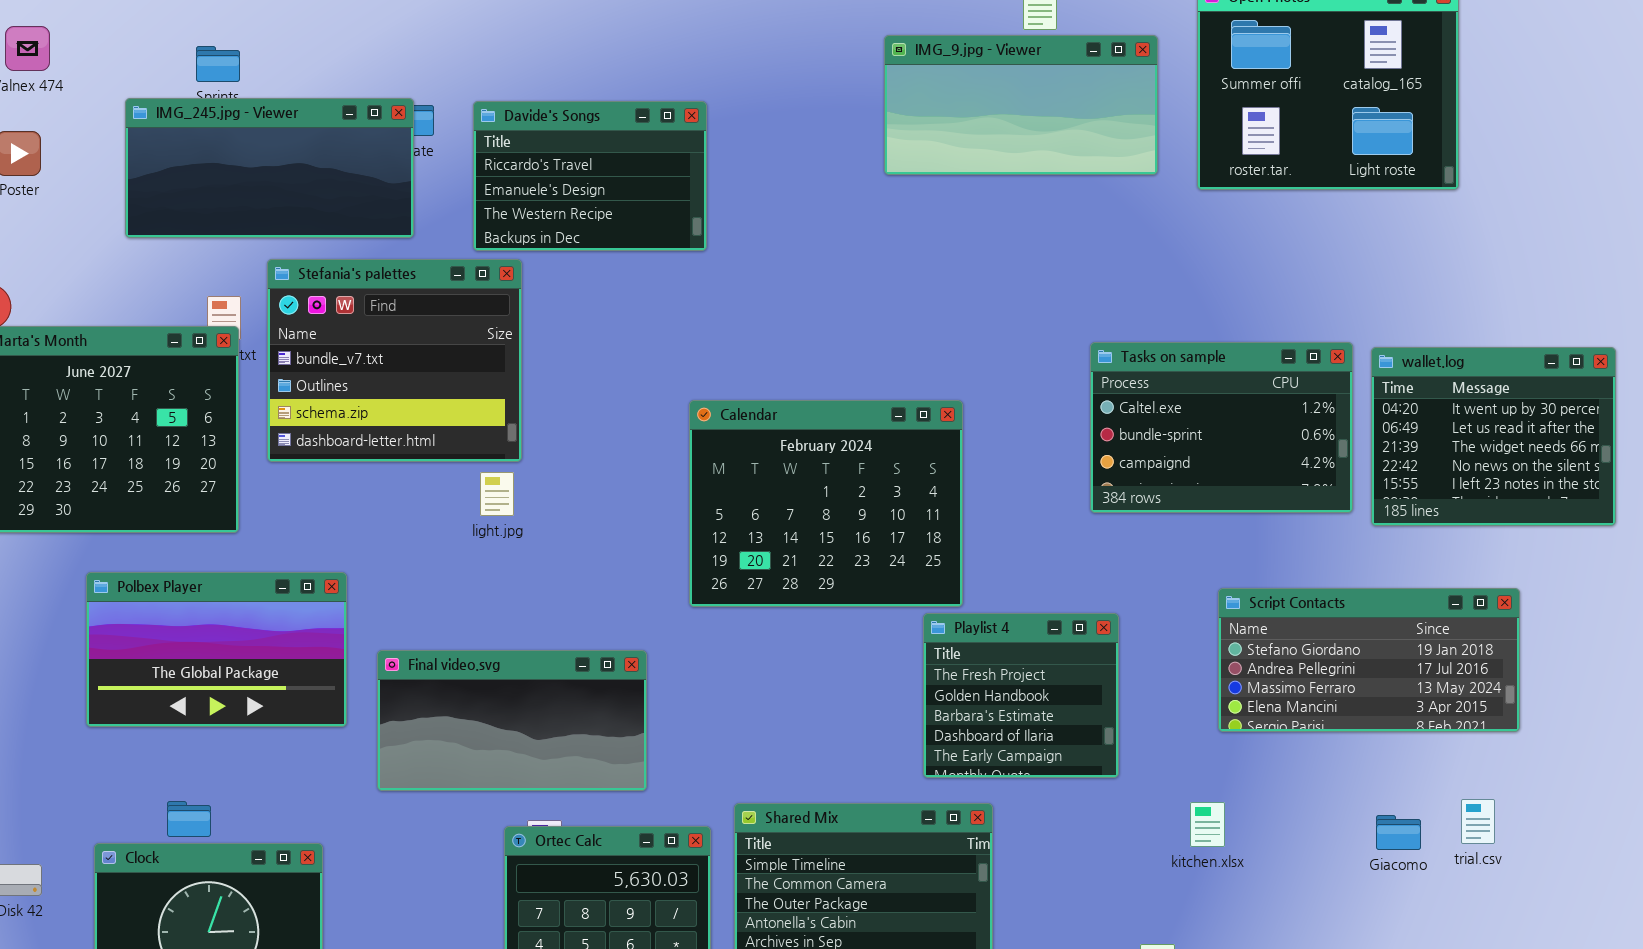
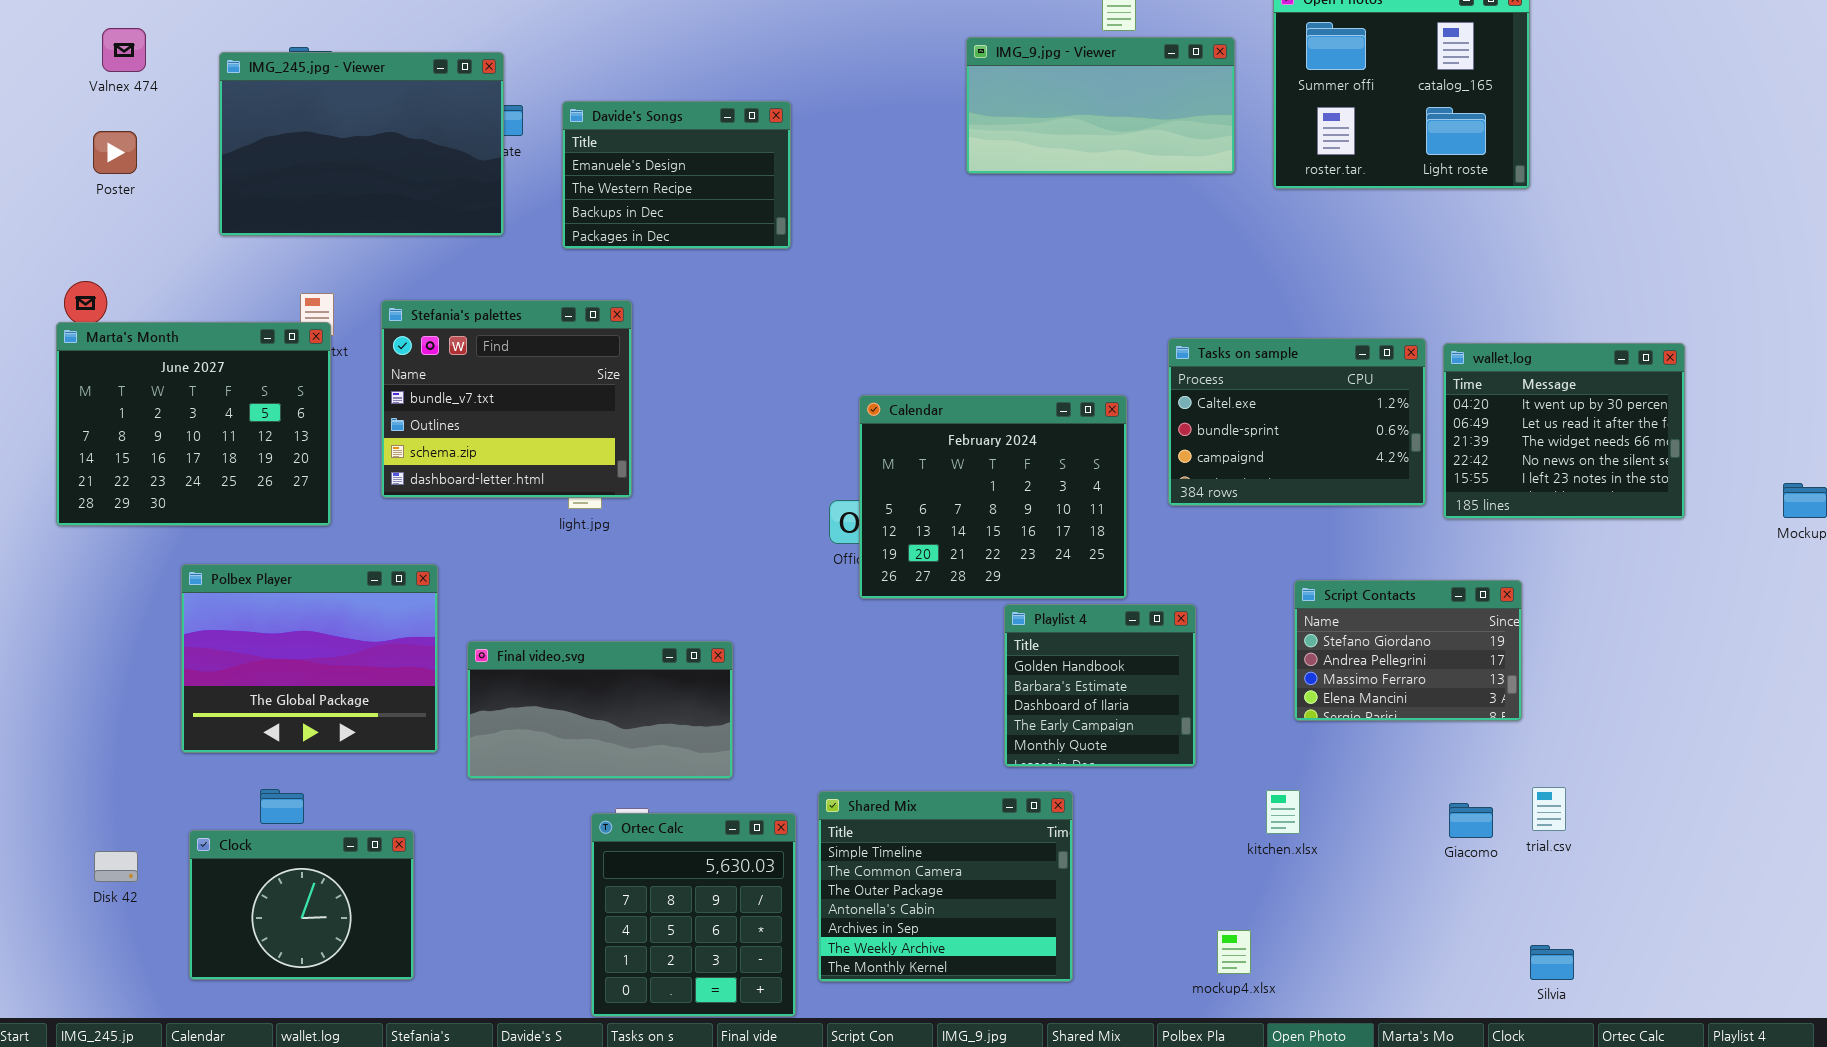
IMG_245.jpg - Viewer: [125,98,414,238] -> [219,52,504,236], resized
Davide's Songs: [473,101,707,251] -> [562,101,791,249], scrolled down 1 row
Stefania's palettes: [267,259,522,462] -> [381,300,632,498], moved
Calendar: [689,400,963,607] -> [859,395,1127,599], moved
Polbex Player: [86,572,347,727] -> [181,564,438,753], resized
Script Contacts: [1218,588,1520,732] -> [1294,580,1522,721], resized
Playlist 4: [923,613,1119,778] -> [1004,604,1196,767], scrolled down 1 row

